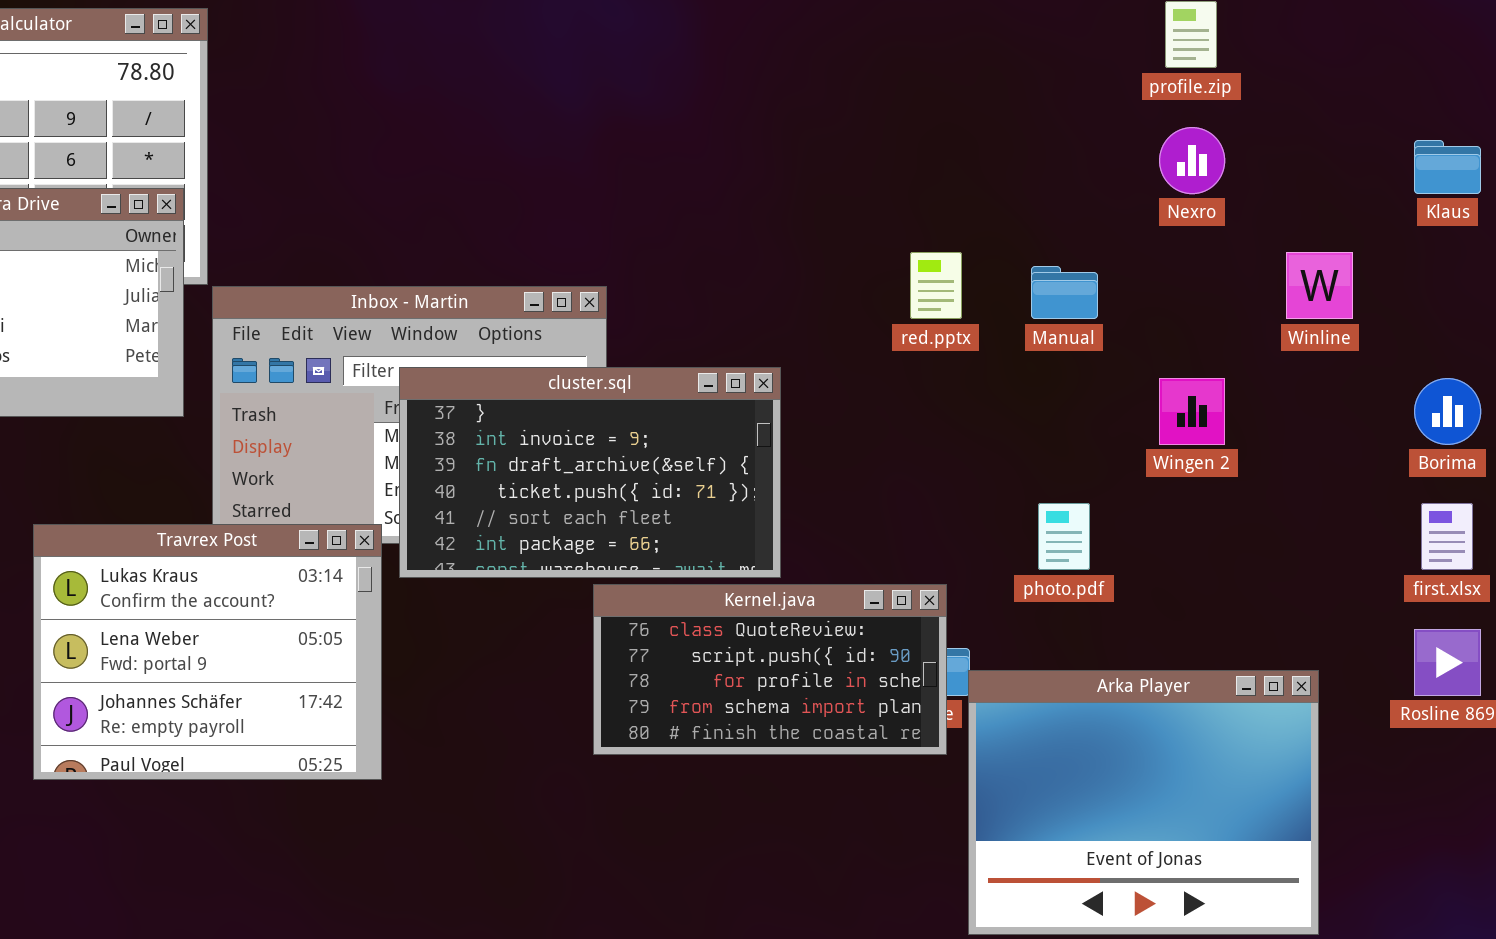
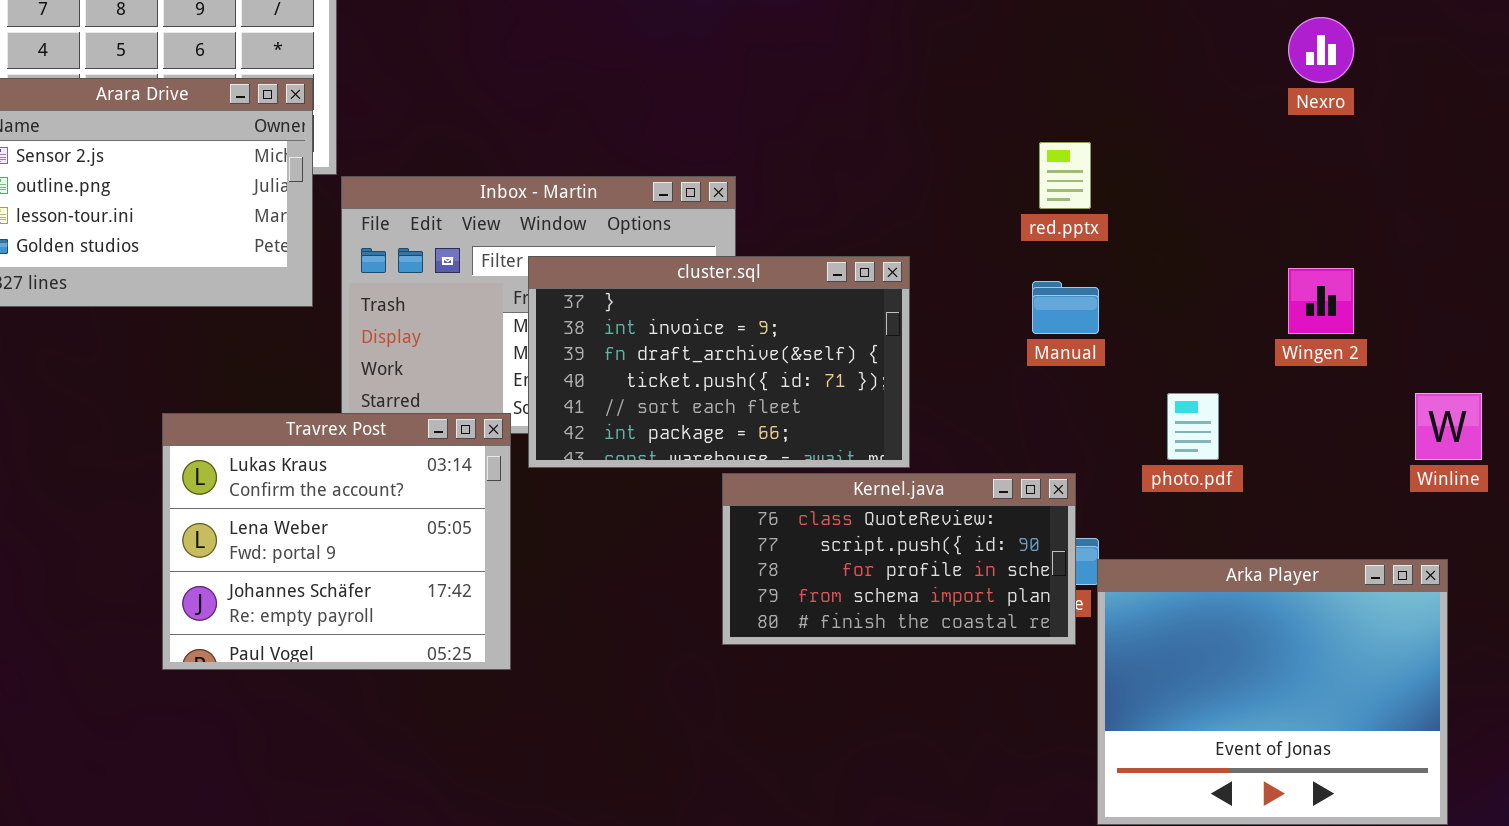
Winline: [1286,252,1353,319] -> [1415,393,1482,460], moved
Manual: [1031,266,1098,319] -> [1032,281,1099,334], moved

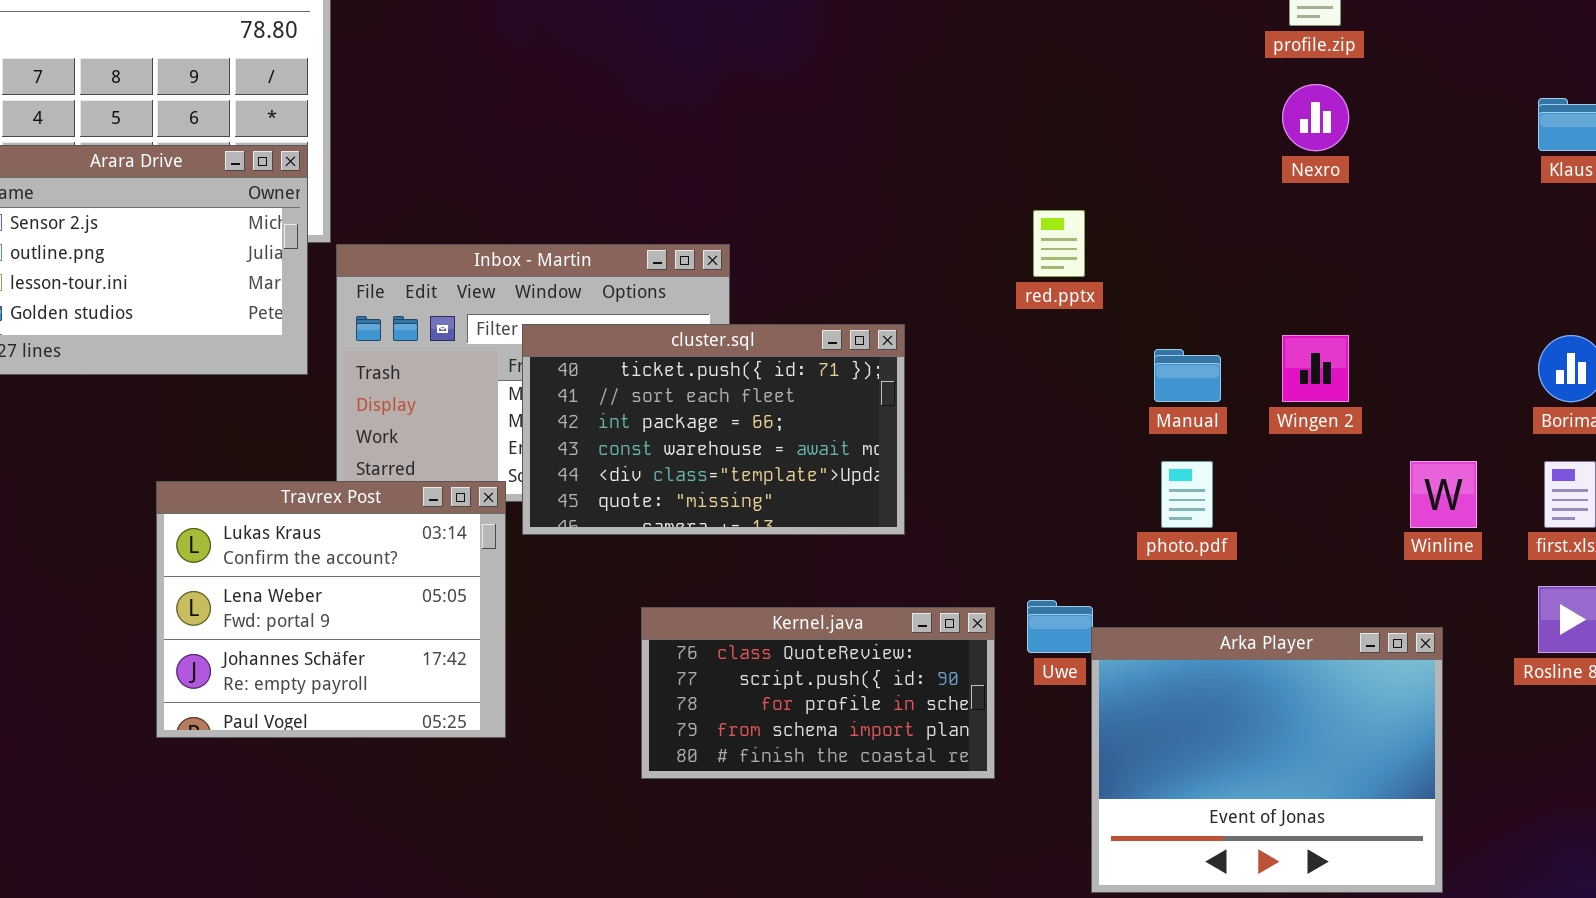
cluster.sql: [528,256,910,468] -> [522,324,905,535], scrolled down 3 rows
Manual: [1032,281,1099,334] -> [1154,349,1221,402], moved
Kernel.java: [722,473,1076,645] -> [641,607,995,779], moved

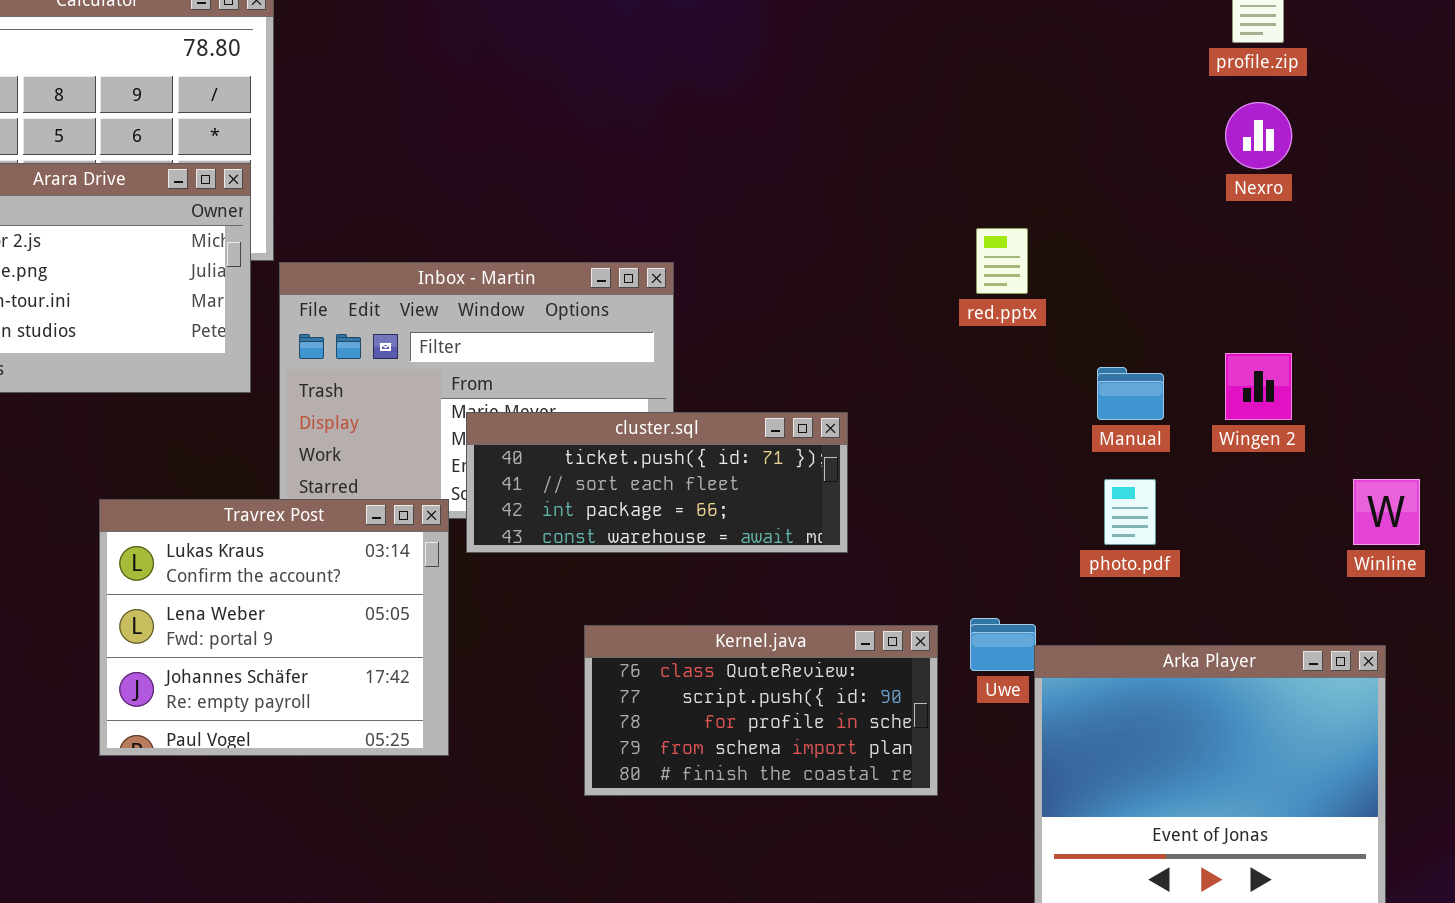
cluster.sql: [522,324,905,535] -> [466,412,848,553], resized

